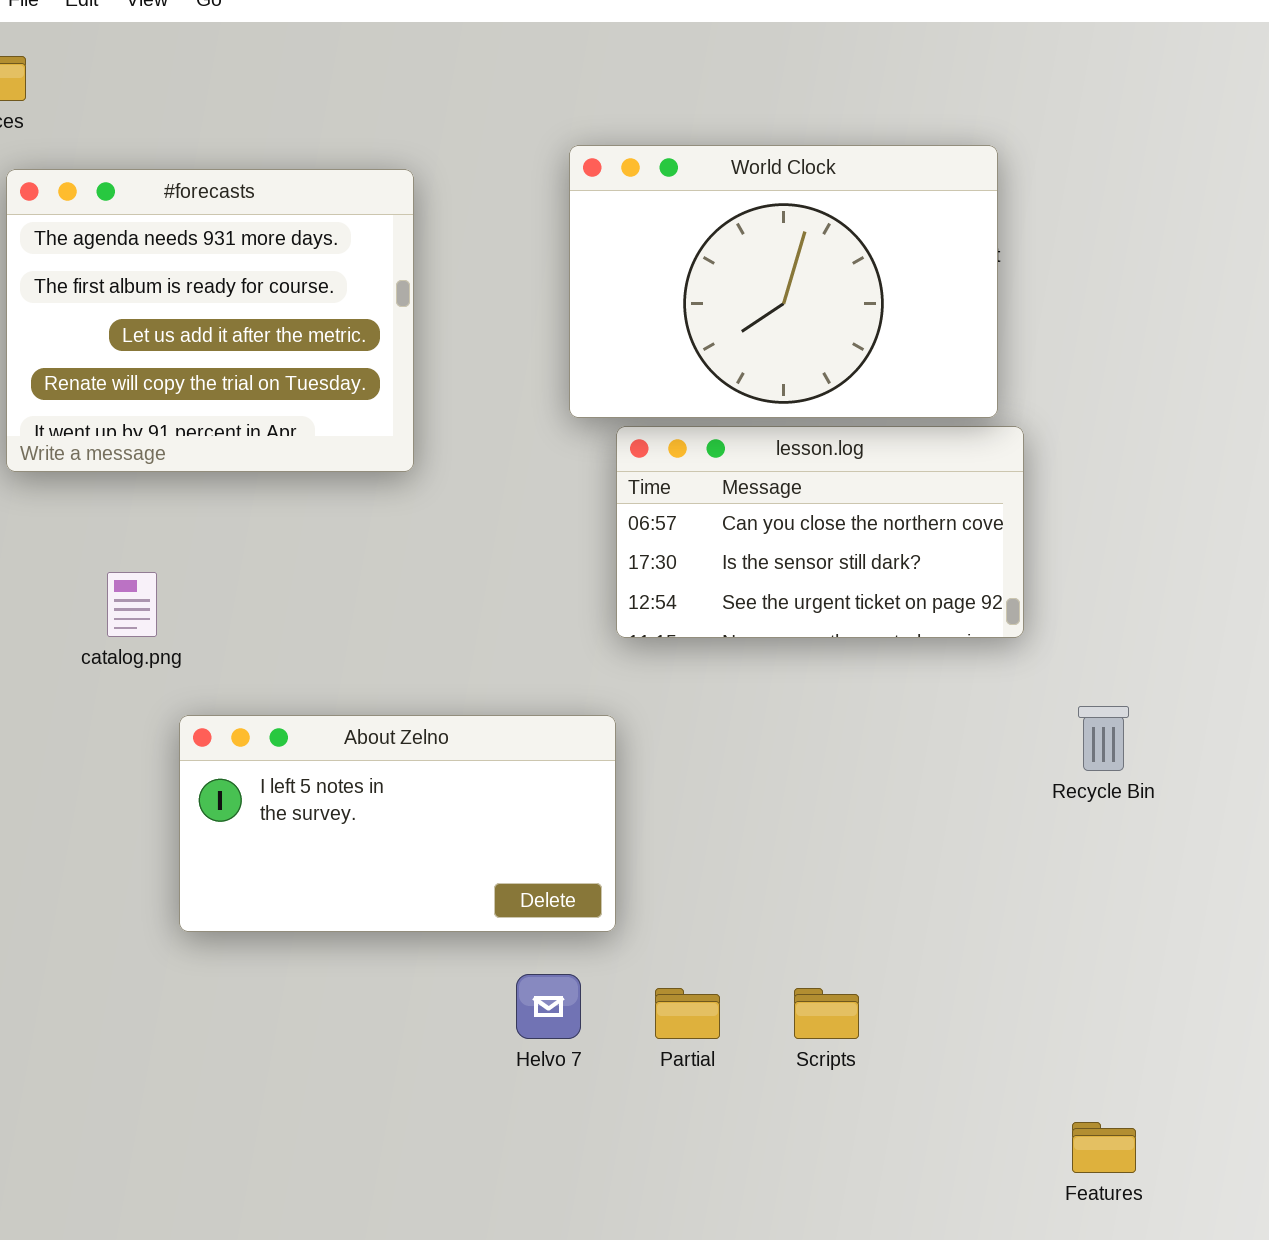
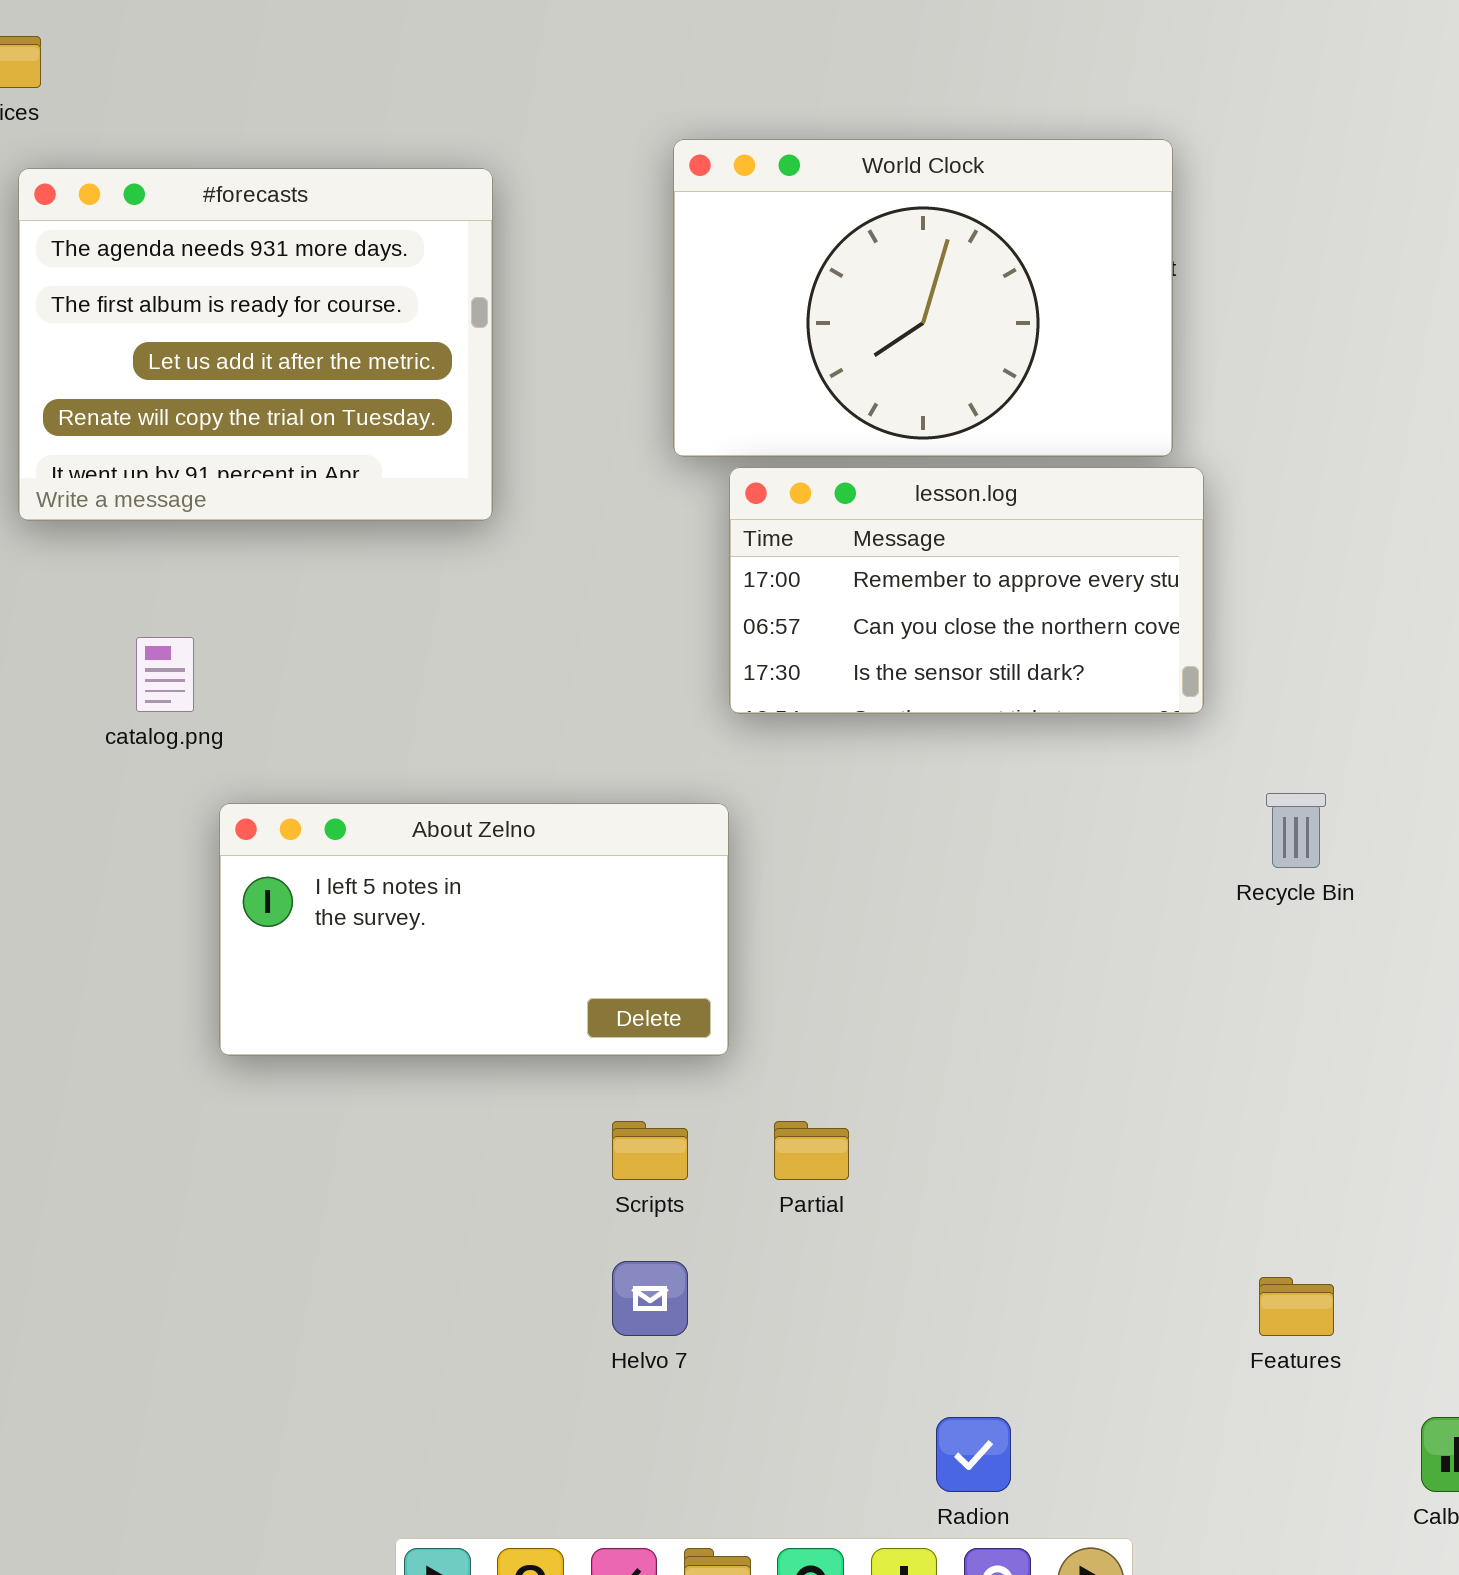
lesson.log: [616,426,1024,638] -> [729,467,1204,714], scrolled up 1 row
Helvo 7: [516,974,581,1039] -> [612,1261,688,1336], moved
Scripts: [794,988,859,1039] -> [612,1121,688,1180], moved

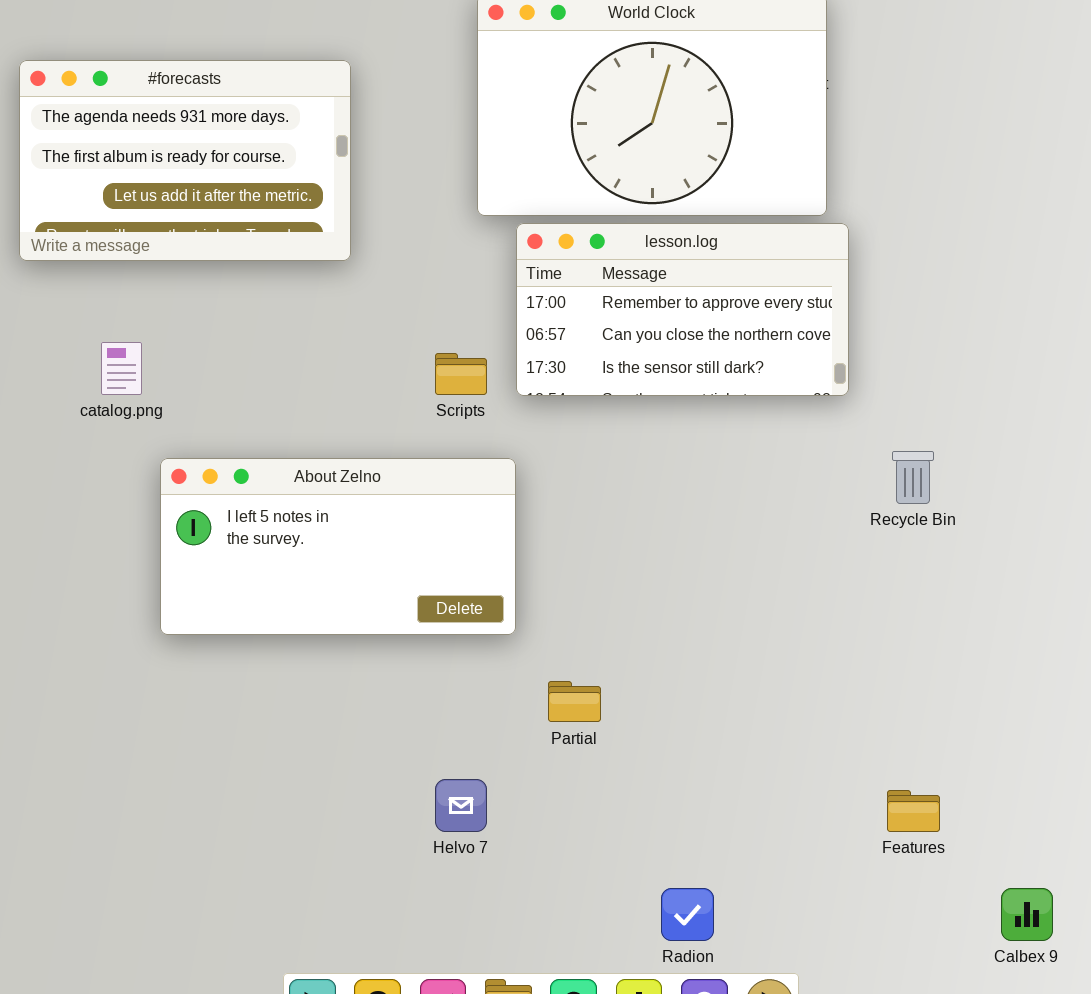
#forecasts: [18,168,493,521] -> [19,60,351,261], resized
Scripts: [612,1121,688,1180] -> [435,353,487,395], moved

